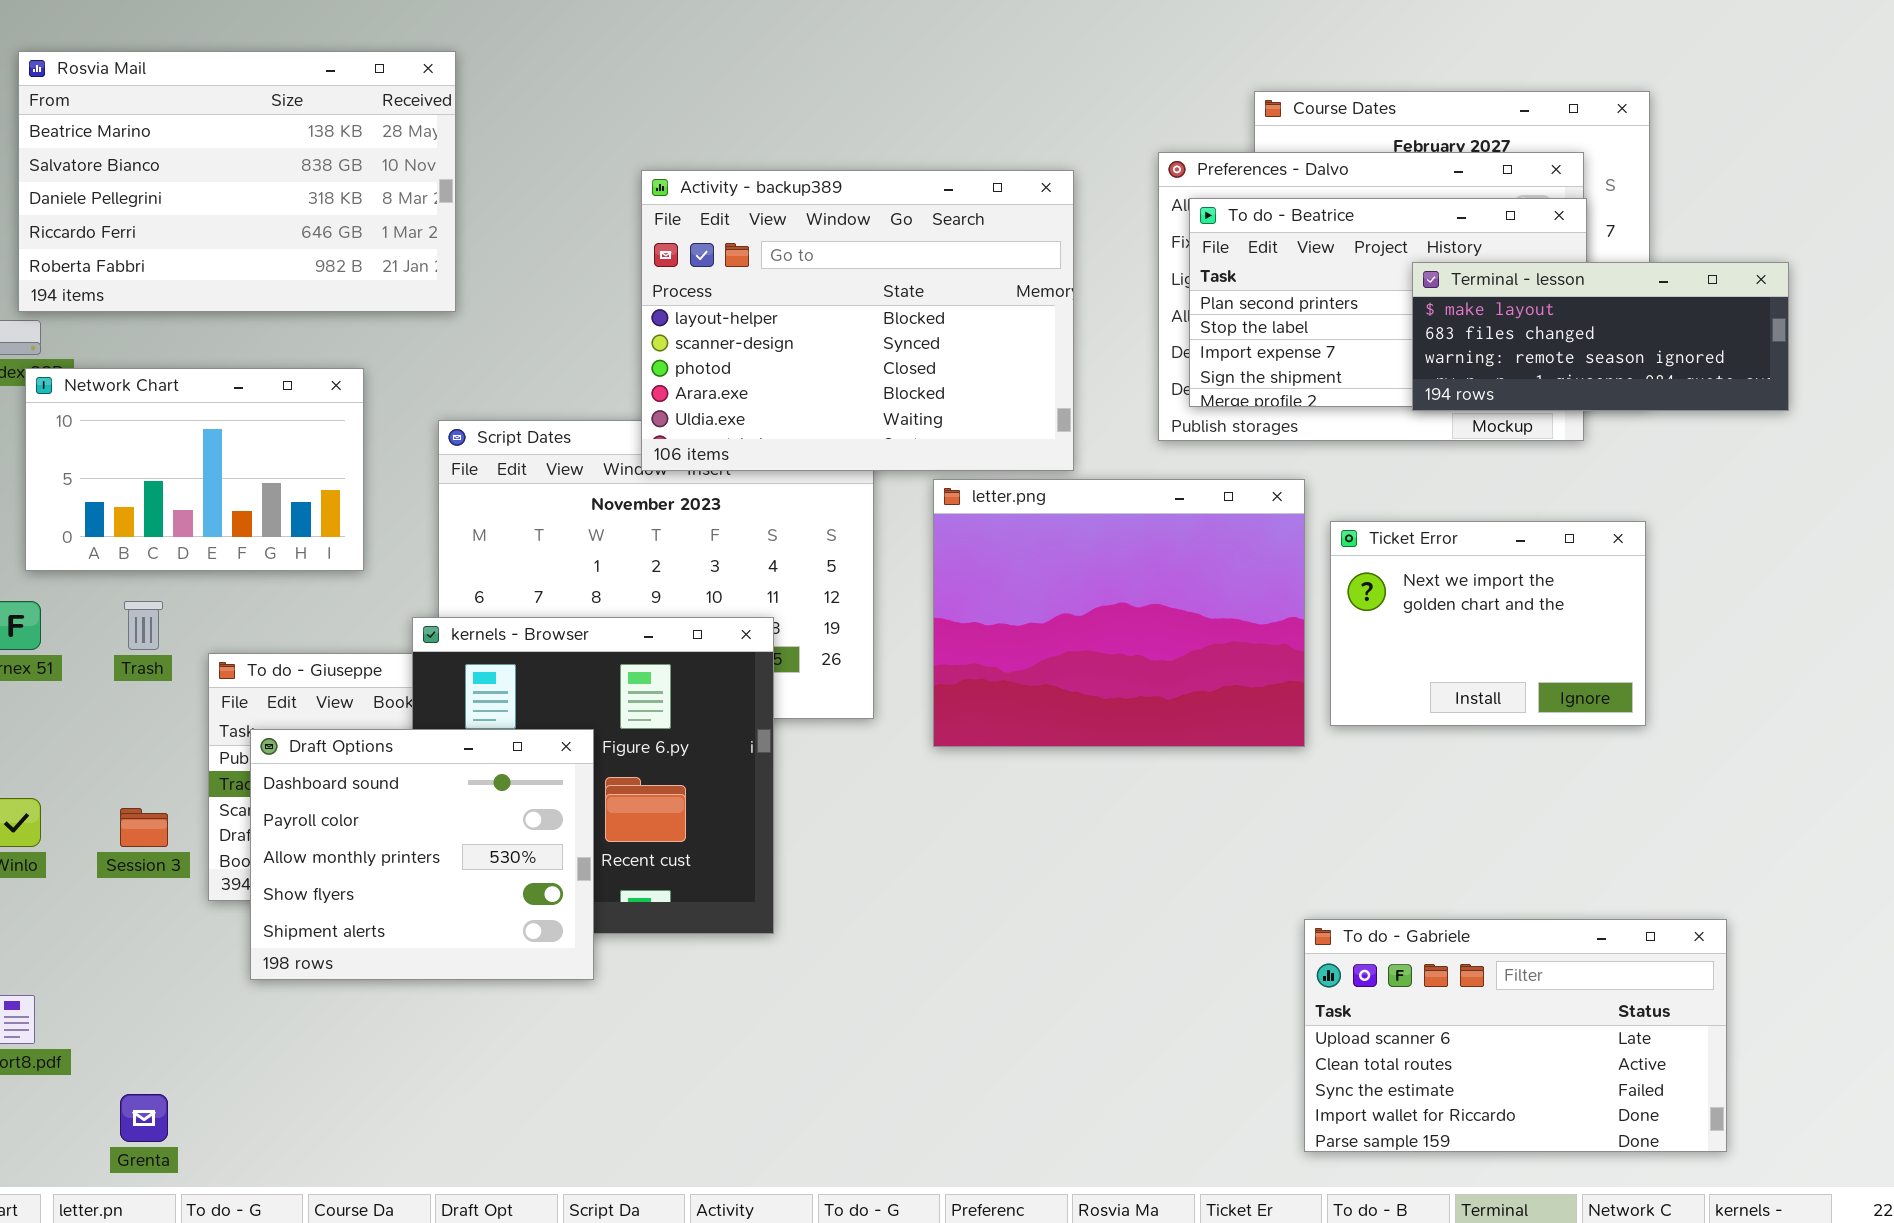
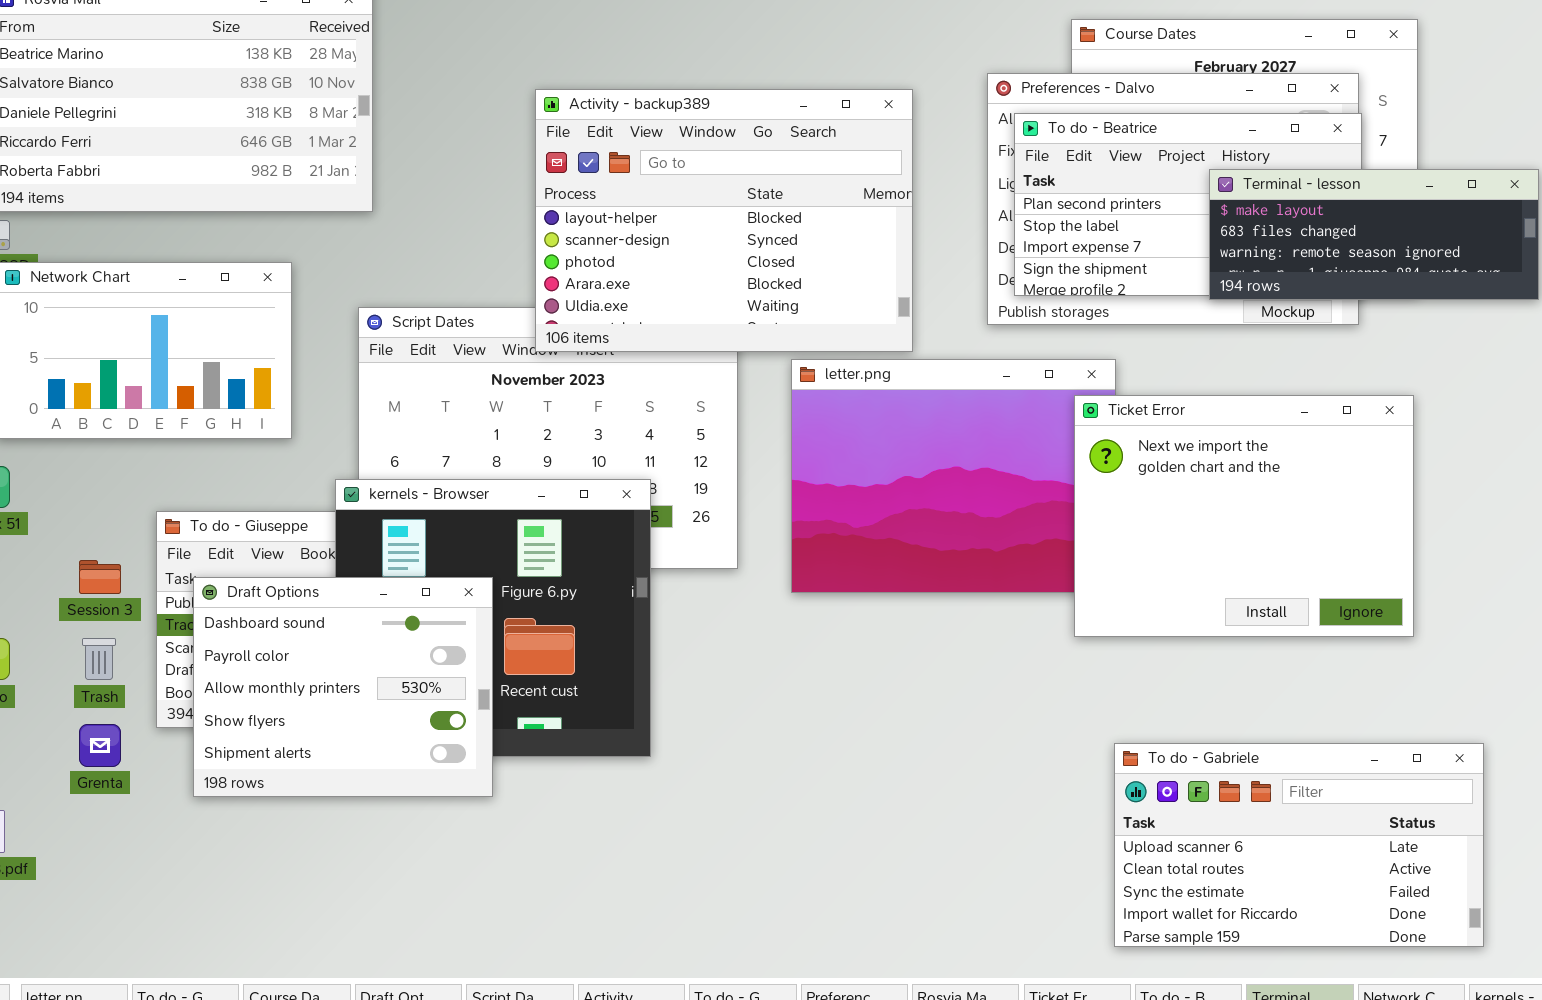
Ticket Error: [1330,521,1646,726] -> [1074,395,1414,637], resized
Trash: [124,601,163,650] -> [82,638,116,680], moved
Session 3: [120,808,168,847] -> [79,560,121,594], moved
Grenta: [120,1094,168,1142] -> [79,724,121,767], moved

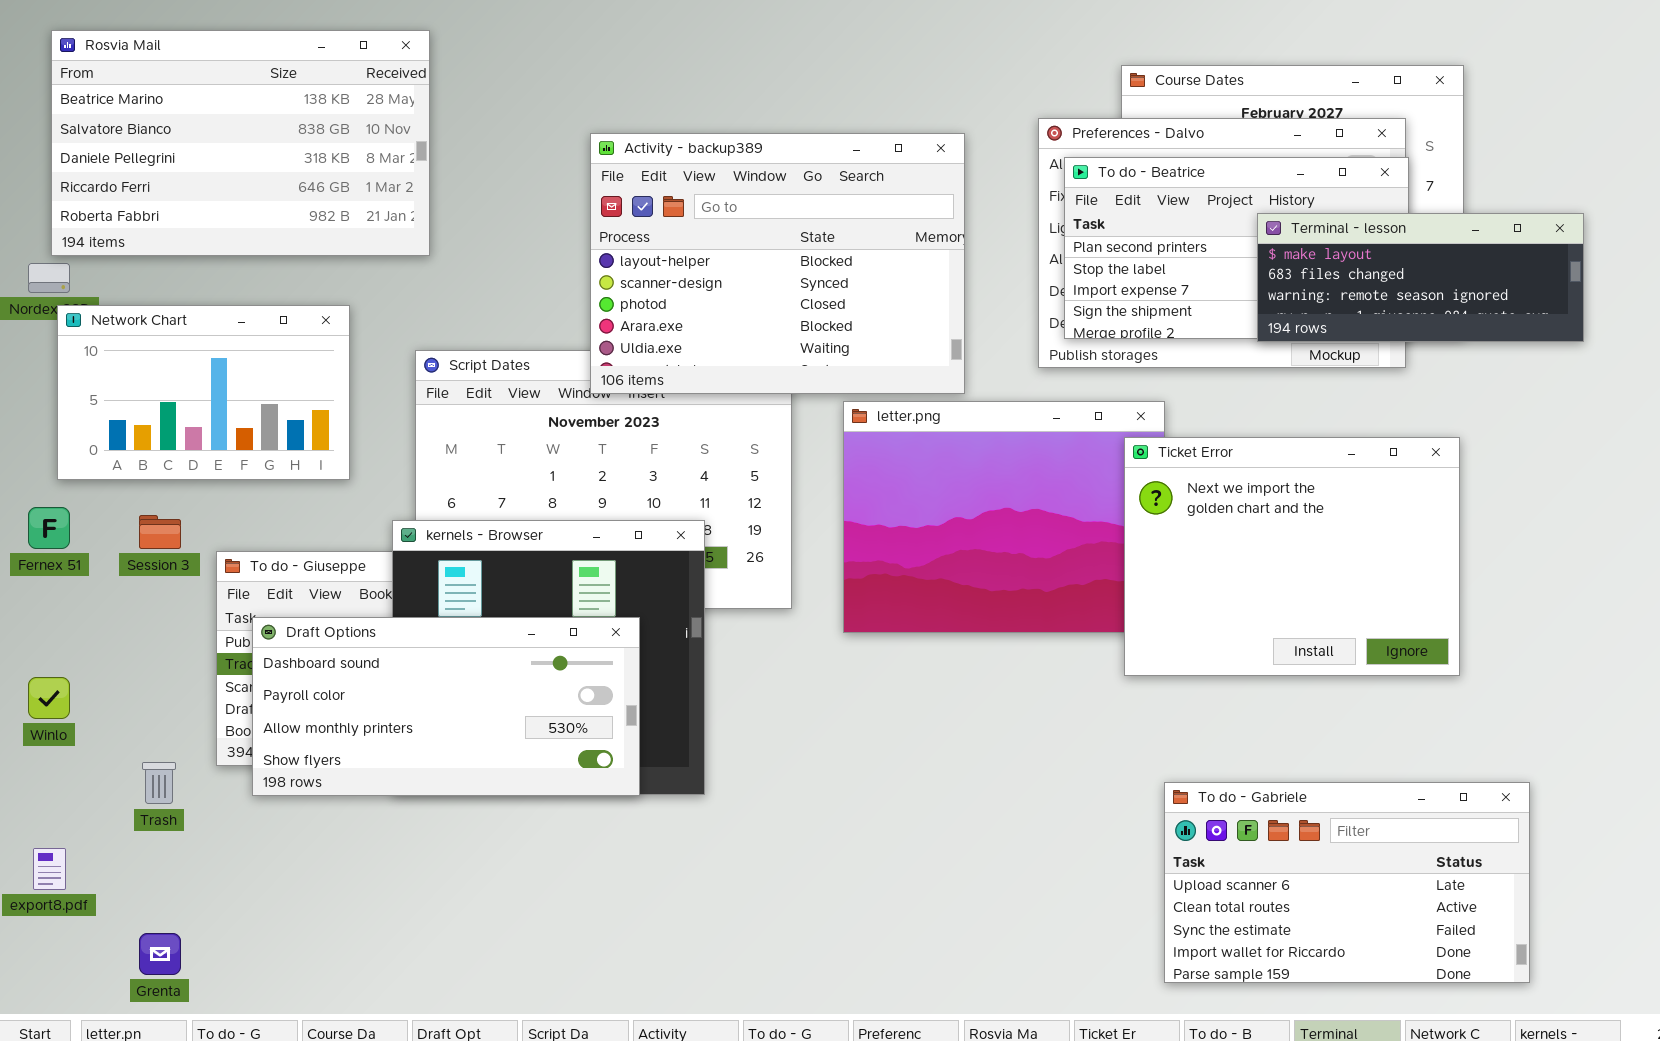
Session 3: [79,560,121,594] -> [139,515,181,549], moved
Draft Options: [193,577,493,797] -> [252,617,640,796], resized
Trash: [82,638,116,680] -> [142,762,176,804], moved
Grenta: [79,724,121,767] -> [139,933,181,975], moved

